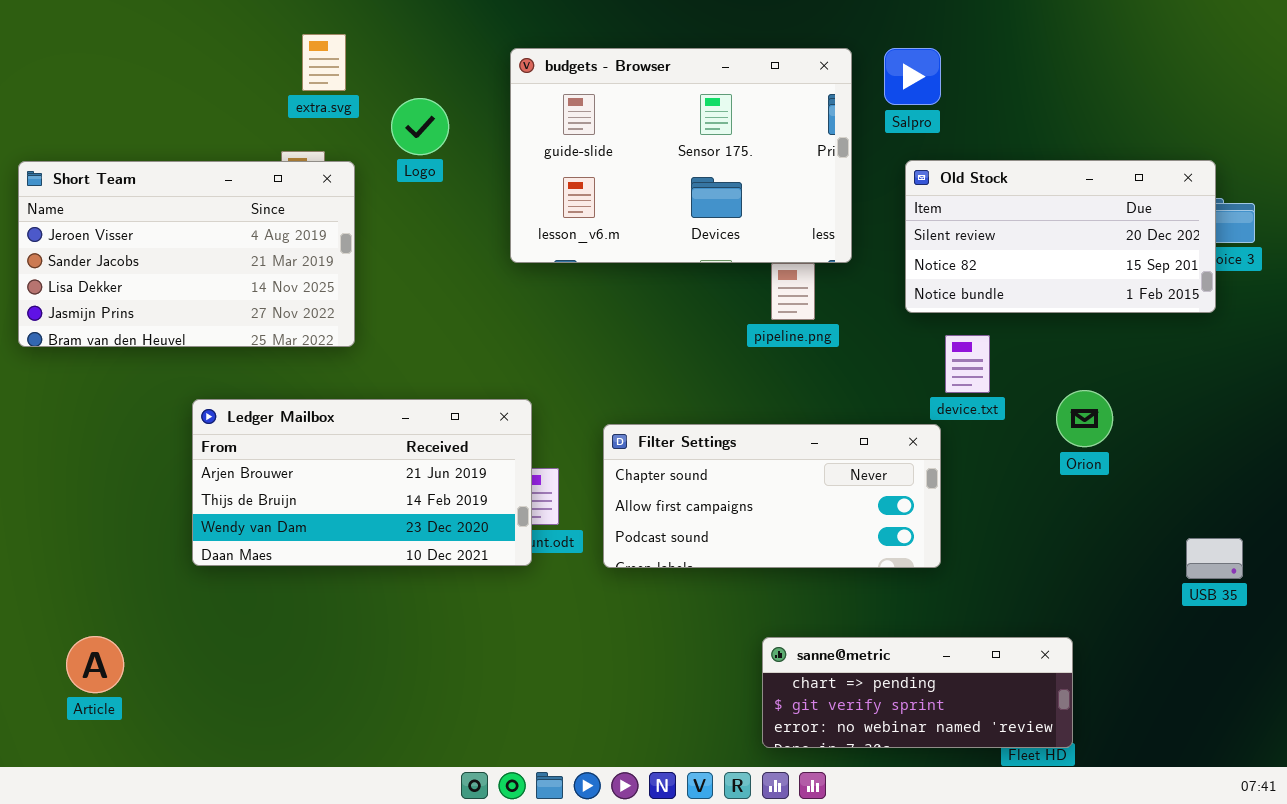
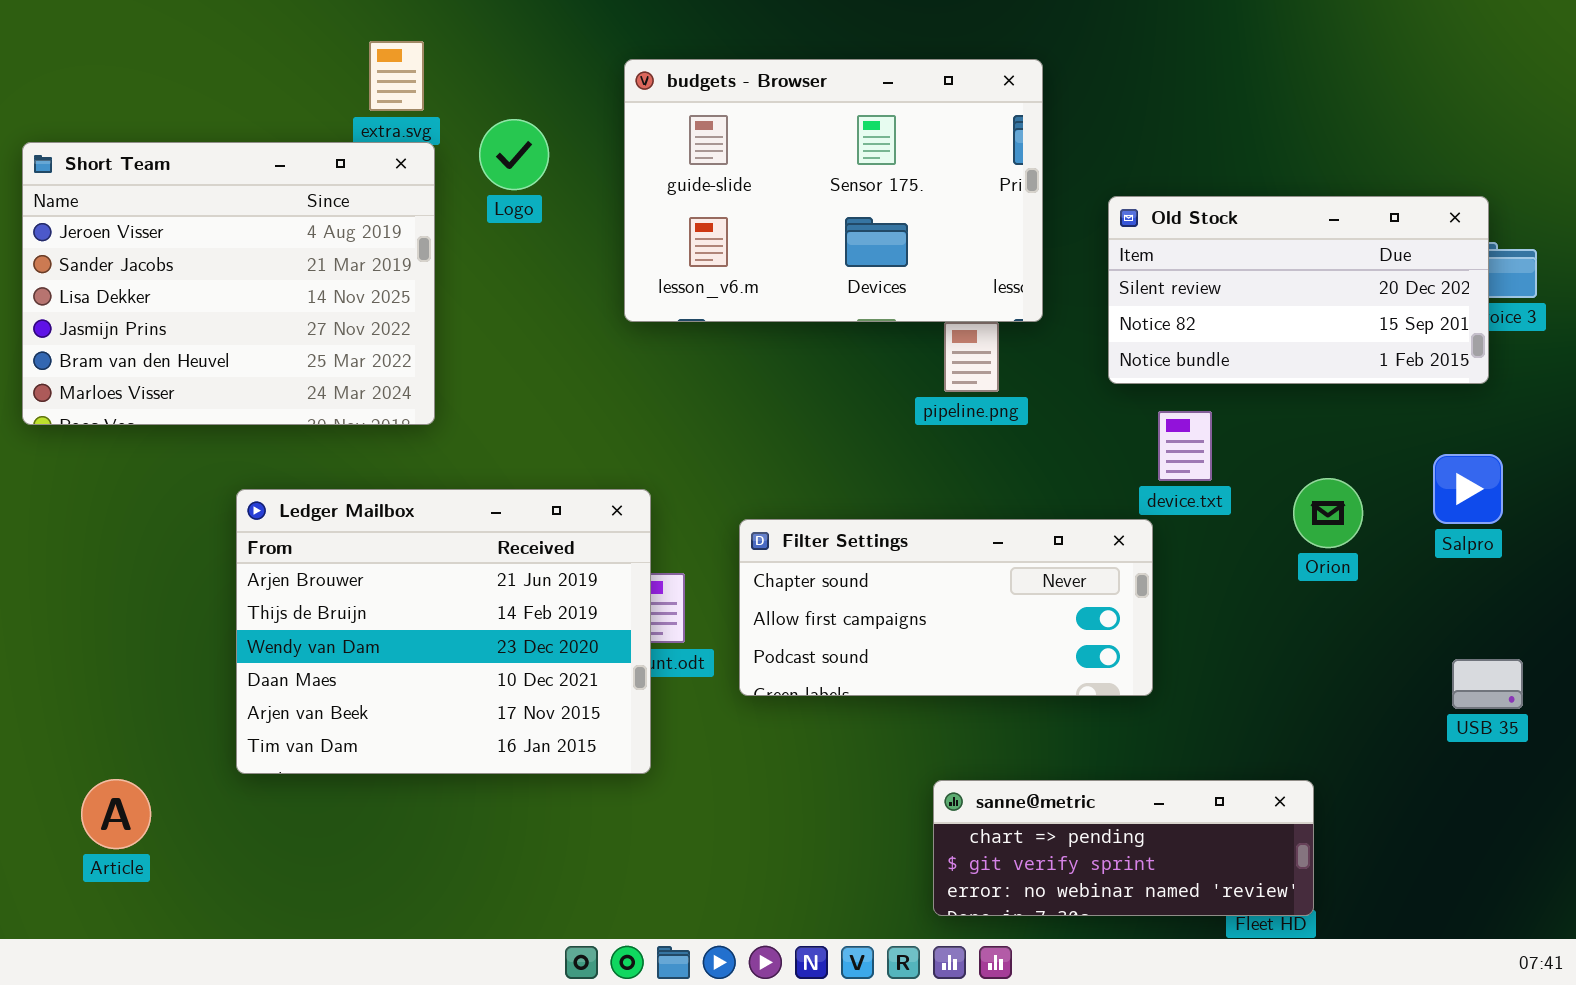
Salpro: [884,48,941,105] -> [1433,454,1503,524], moved
Short Team: [18,161,355,347] -> [22,142,435,425], resized
Ledger Mailbox: [192,399,532,566] -> [236,489,651,774], resized

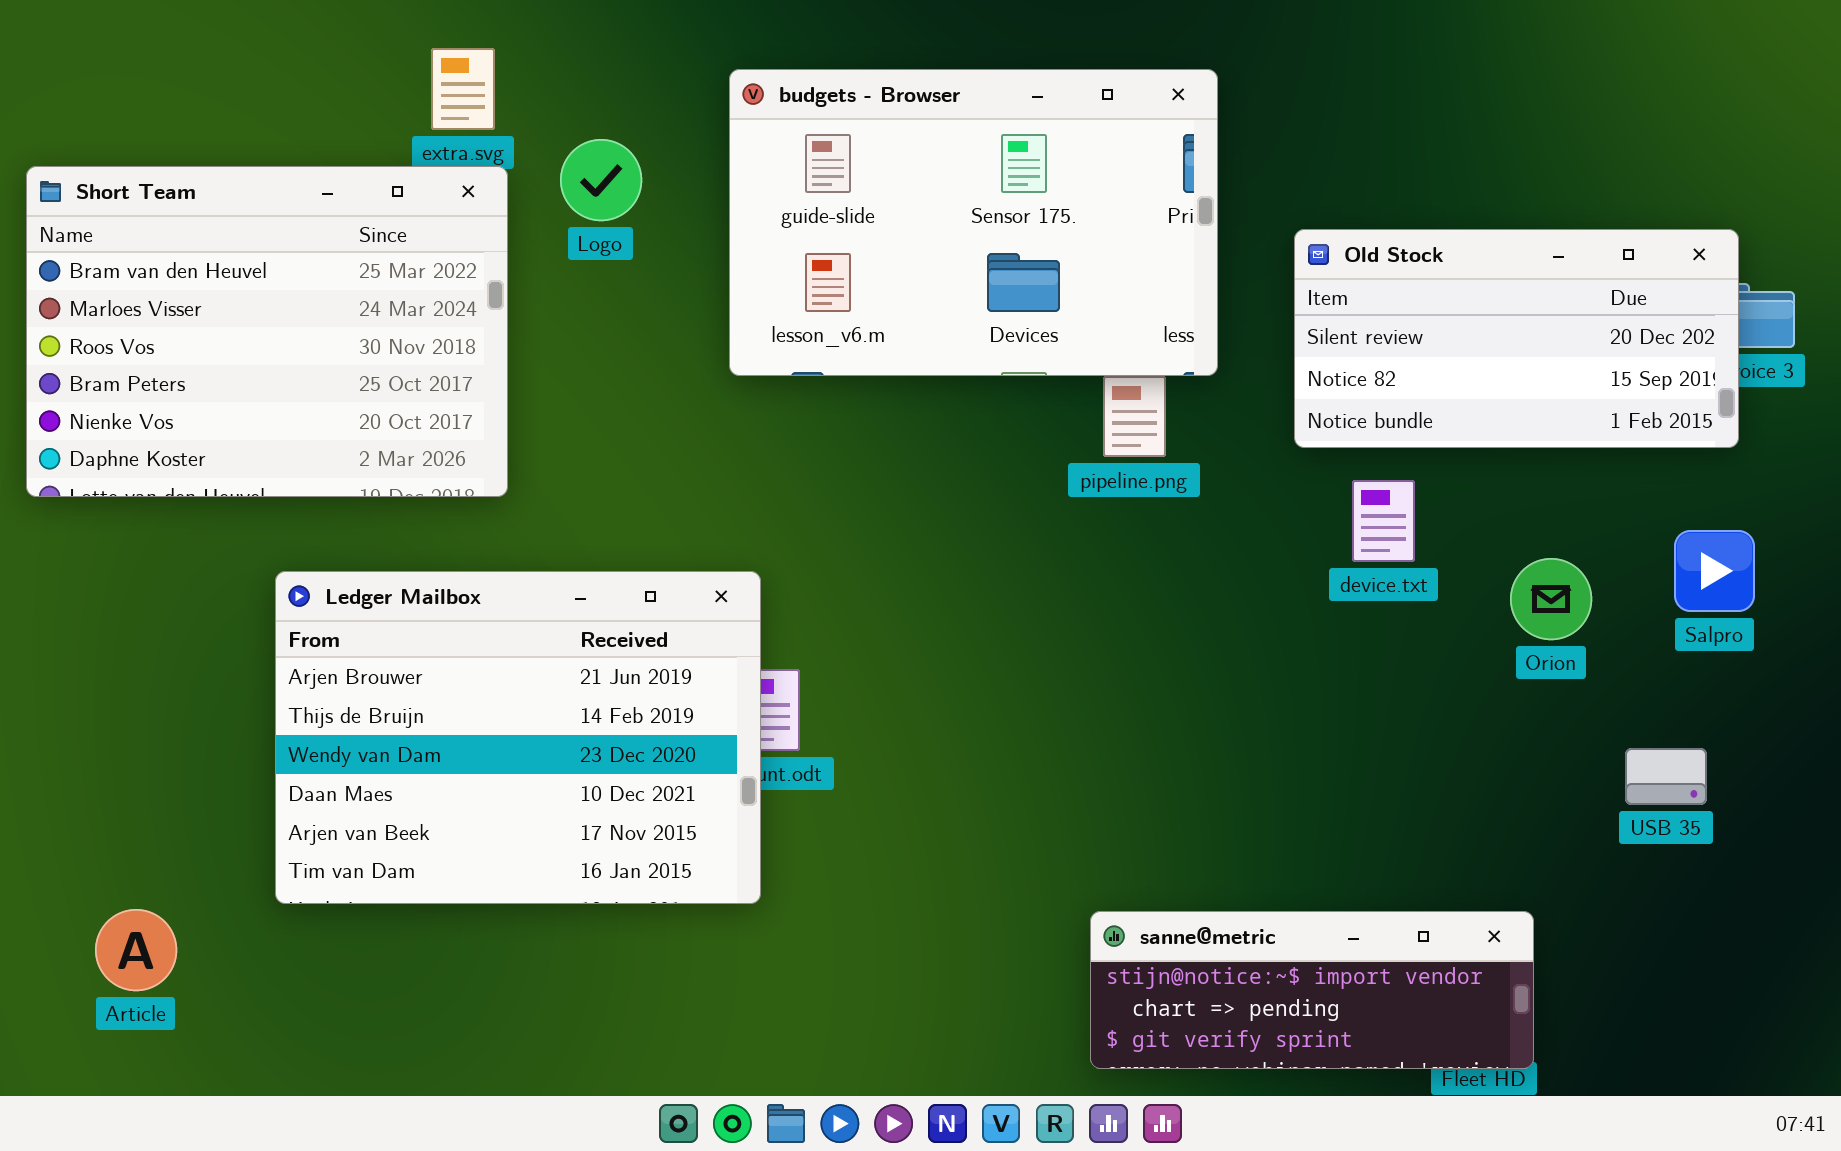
Short Team: [22,142,435,425] -> [26,166,508,497], scrolled down 4 rows
Filter Settings: [739,519,1153,696] -> none, closed
USB 35: [1452,659,1523,709] -> [1625,748,1707,805], moved
sanne@metric: [933,780,1314,916] -> [1090,911,1534,1069], scrolled up 1 row

